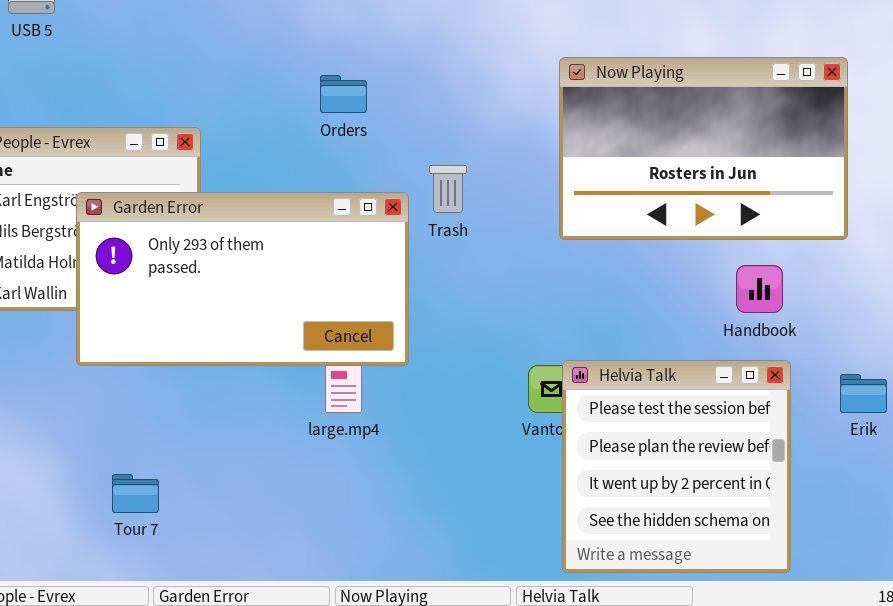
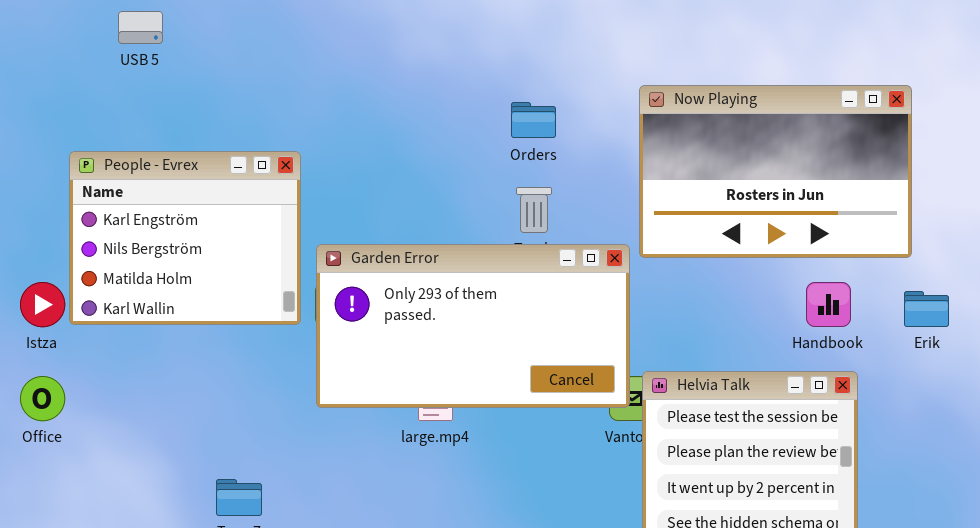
Orders: [320,75,367,113] -> [511,102,556,138], moved
Garden Error: [76,192,409,366] -> [316,244,630,408], moved
Erik: [840,374,887,413] -> [904,291,949,327], moved

